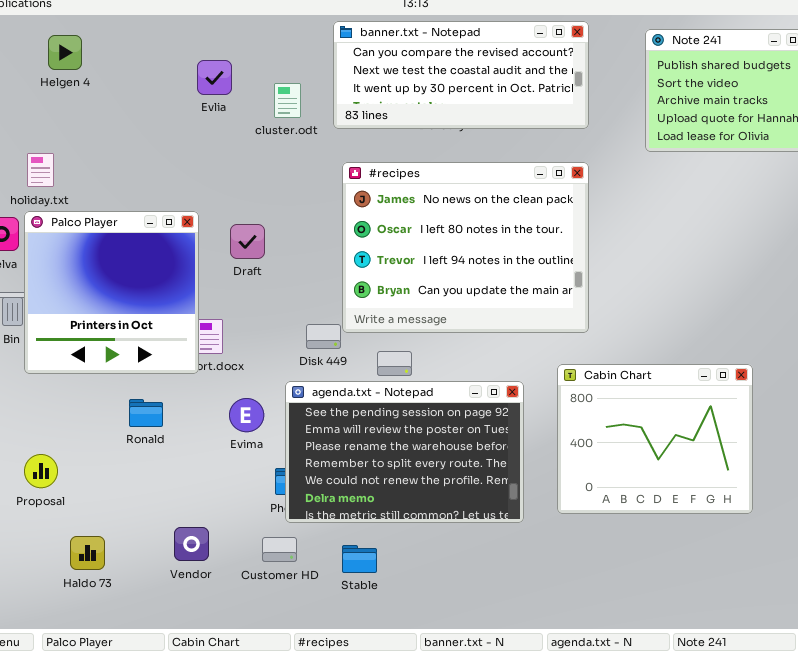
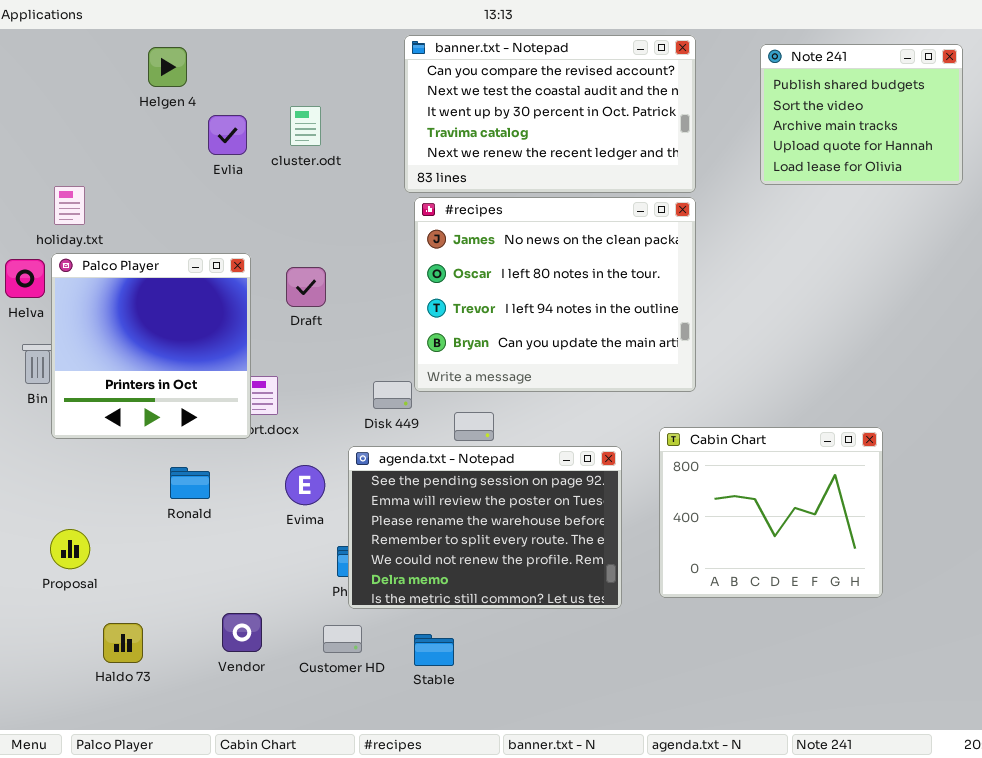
banner.txt - Notepad: [333,21,589,129] -> [404,35,696,193], resized
Helgen 4: [48,35,82,70] -> [148,47,187,87], moved
Evlia: [197,60,232,95] -> [208,115,247,155], moved
cluster.odt: [274,83,301,118] -> [290,106,321,146], moved

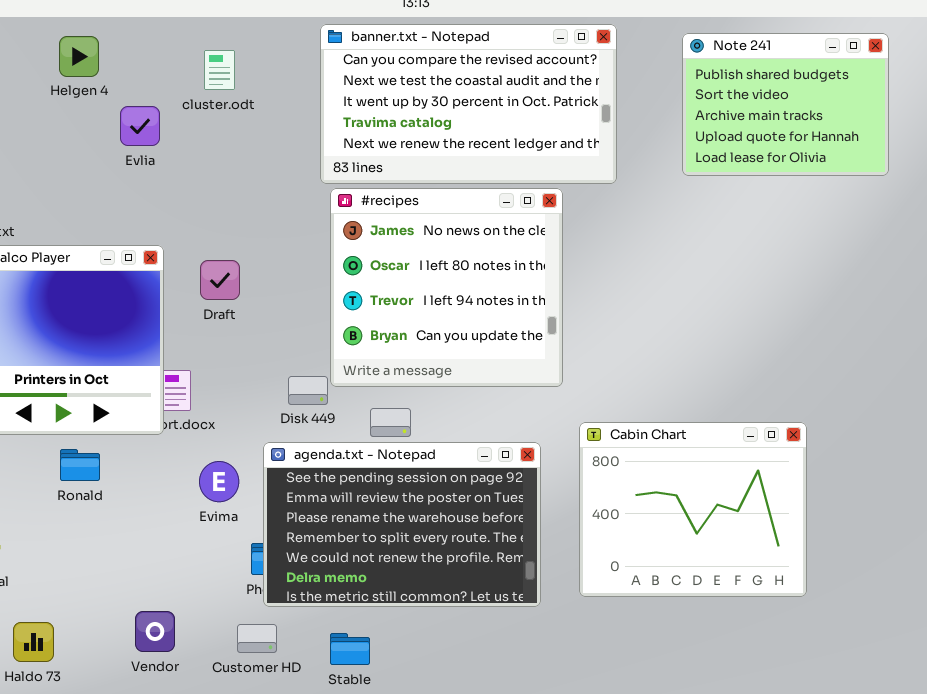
cluster.odt: [290,106,321,146] -> [204,50,235,90], moved
#recipes: [414,197,696,392] -> [330,188,563,387], resized
Ronald: [170,467,210,499] -> [60,449,100,481], moved

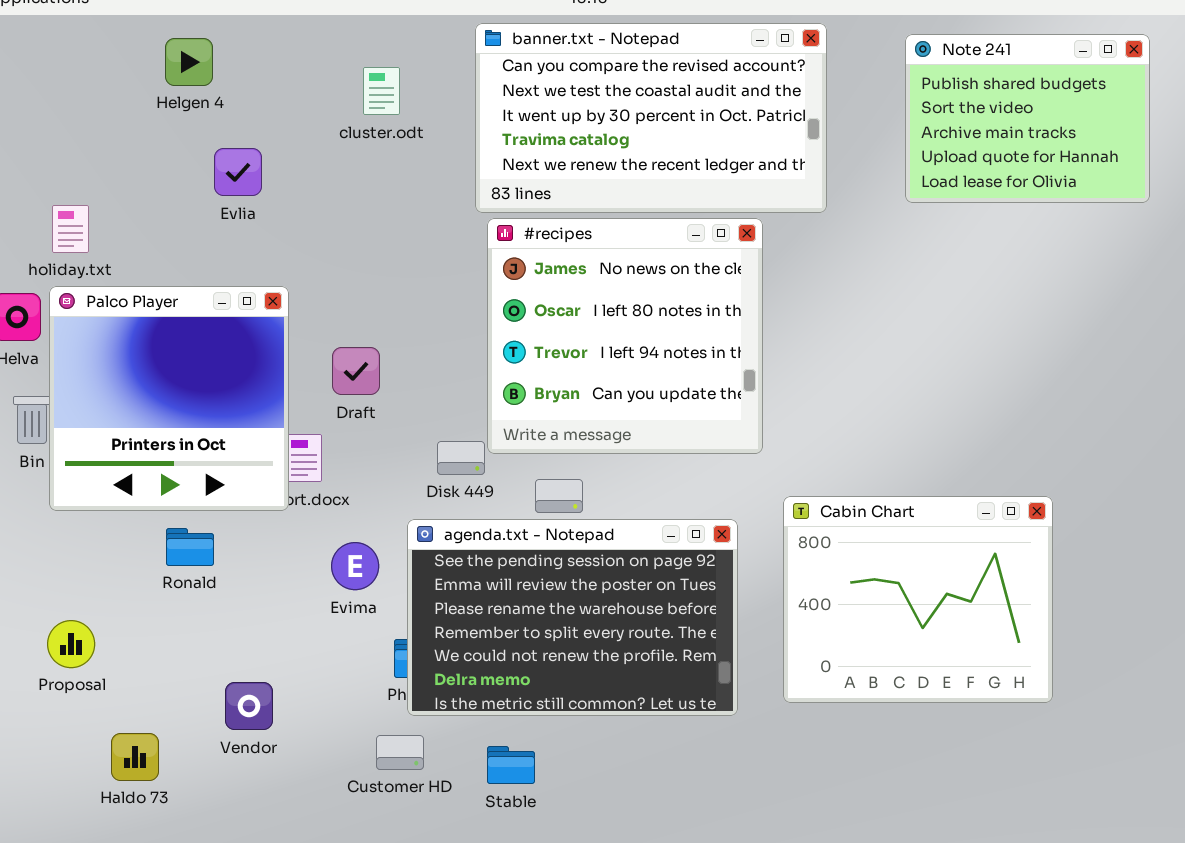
cluster.odt: [204,50,235,90] -> [363,67,400,115], moved
Evlia: [120,106,160,146] -> [214,148,262,196], moved
Draft: [200,260,240,300] -> [332,347,380,395], moved
Vendor: [135,611,175,652] -> [225,682,273,730], moved

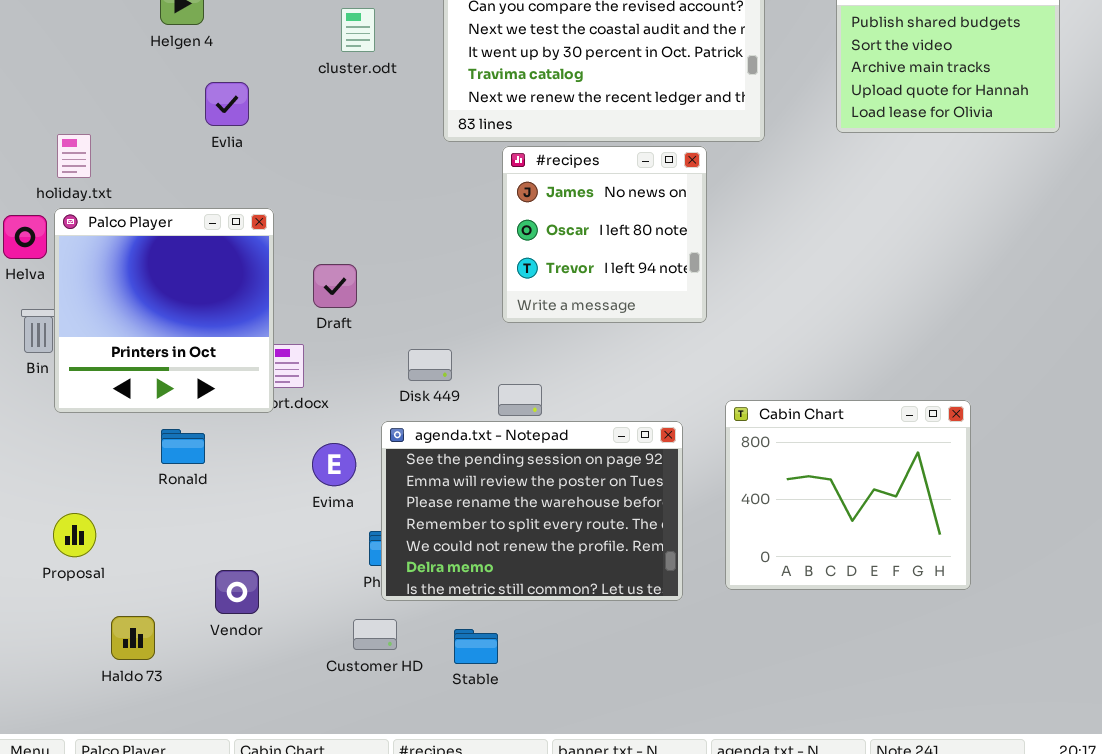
#recipes: [487,218,763,454] -> [502,146,707,323], resized

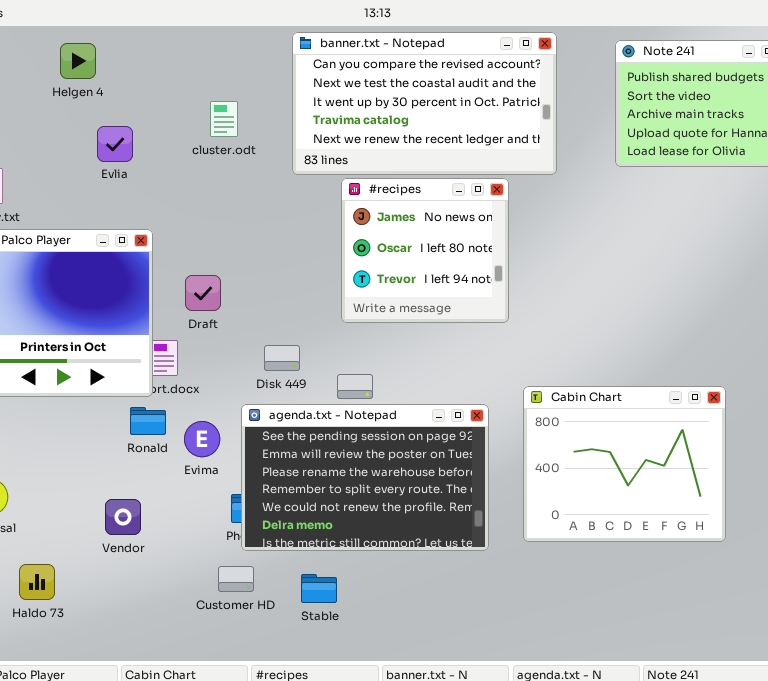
cluster.odt: [341,8,375,52] -> [210,101,238,137], moved
Ronald: [161,429,205,464] -> [130,407,166,435], moved
Vendor: [215,570,259,614] -> [105,499,141,535], moved

